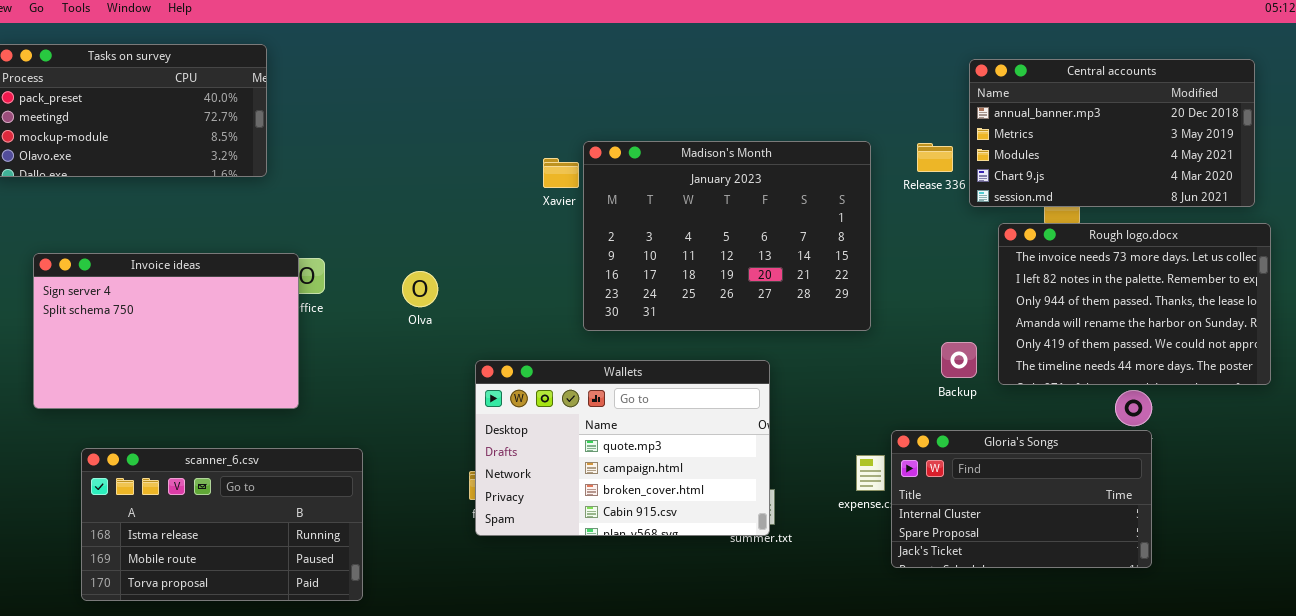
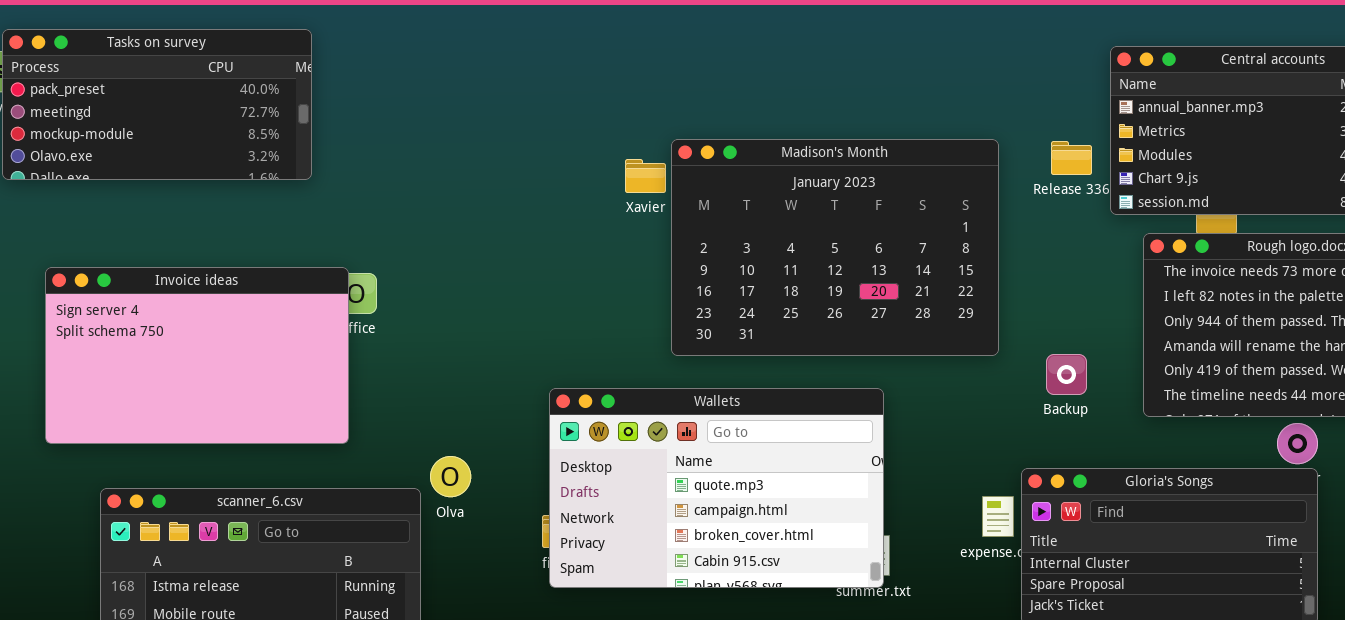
Olva: [402,271,438,307] -> [430,456,471,497], moved
Backup: [941,342,977,378] -> [1046,354,1087,395], moved

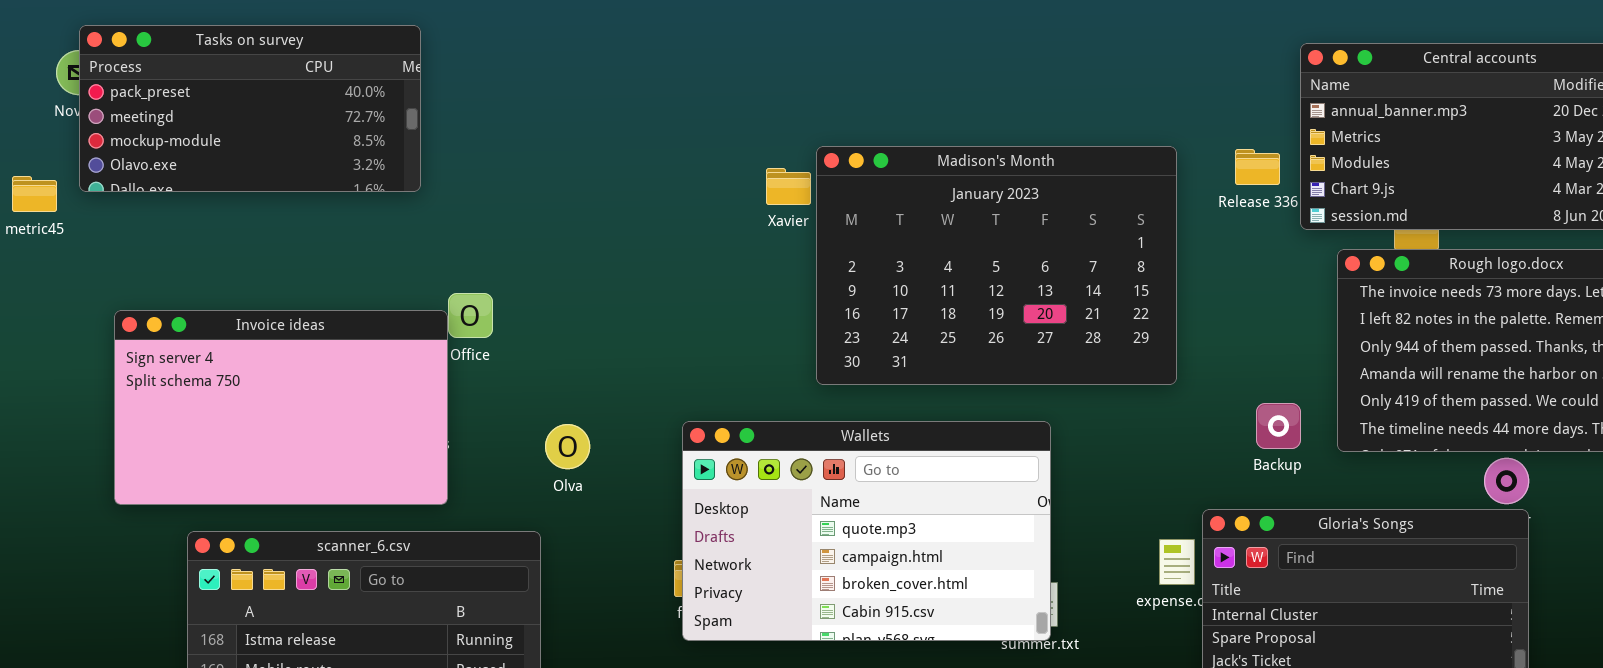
Invoice ideas: [45,267,349,444] -> [114,310,448,505], moved
Backup: [1046,354,1087,395] -> [1256,403,1301,449], moved
Olva: [430,456,471,497] -> [545,424,590,469], moved

